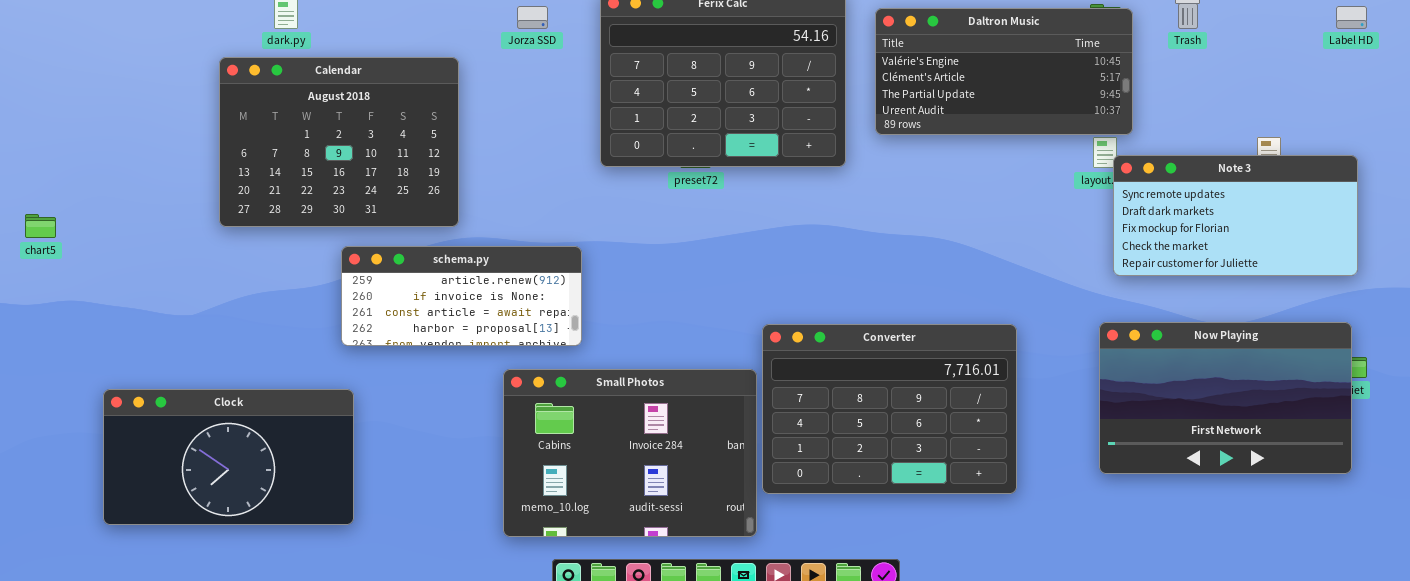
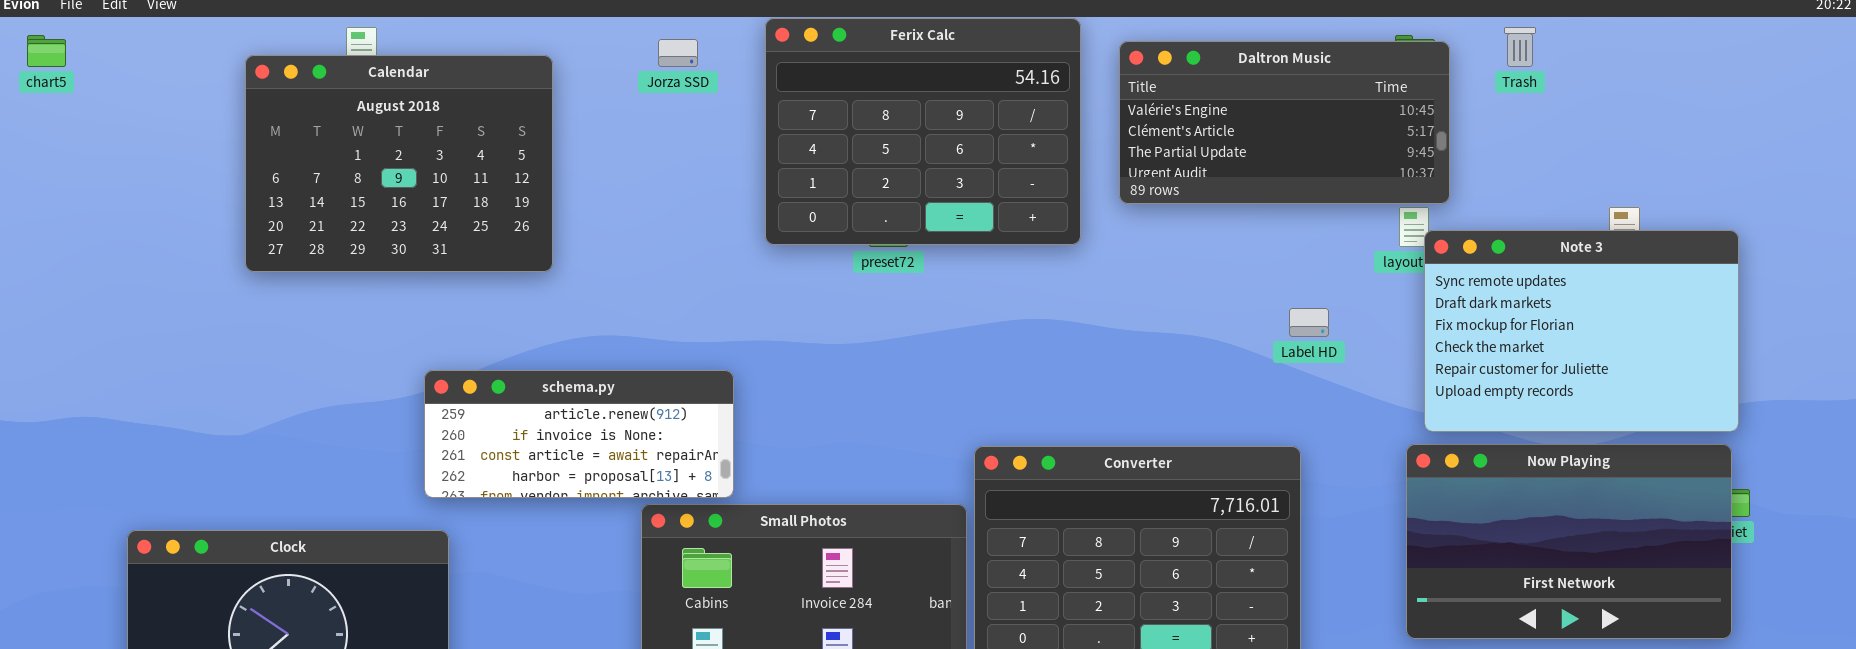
Label HD: [1336,6,1367,29] -> [1289,308,1329,337], moved
Calendar: [219,57,459,227] -> [245,55,553,272], moved
Note 3: [1113,155,1358,276] -> [1424,230,1739,432], resized
chart5: [25,214,56,238] -> [27,35,66,67], moved
schema.py: [341,246,582,346] -> [424,370,734,498], moved

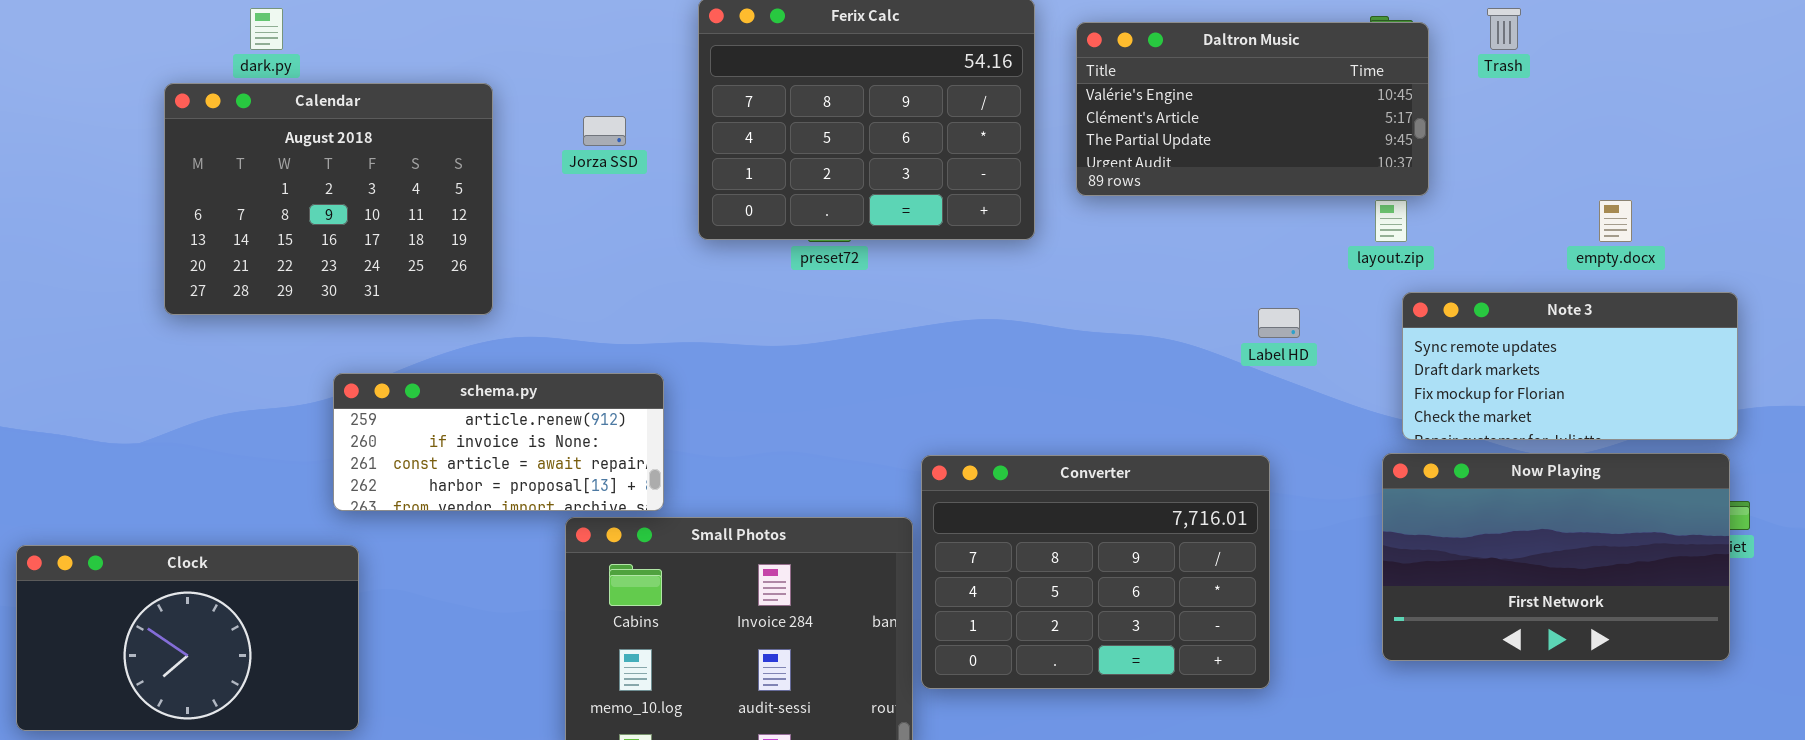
Jorza SSD: [658,39,698,67] -> [583,116,626,146], moved
Calendar: [245,55,553,272] -> [164,83,493,315], moved
Note 3: [1424,230,1739,432] -> [1402,292,1738,440], resized

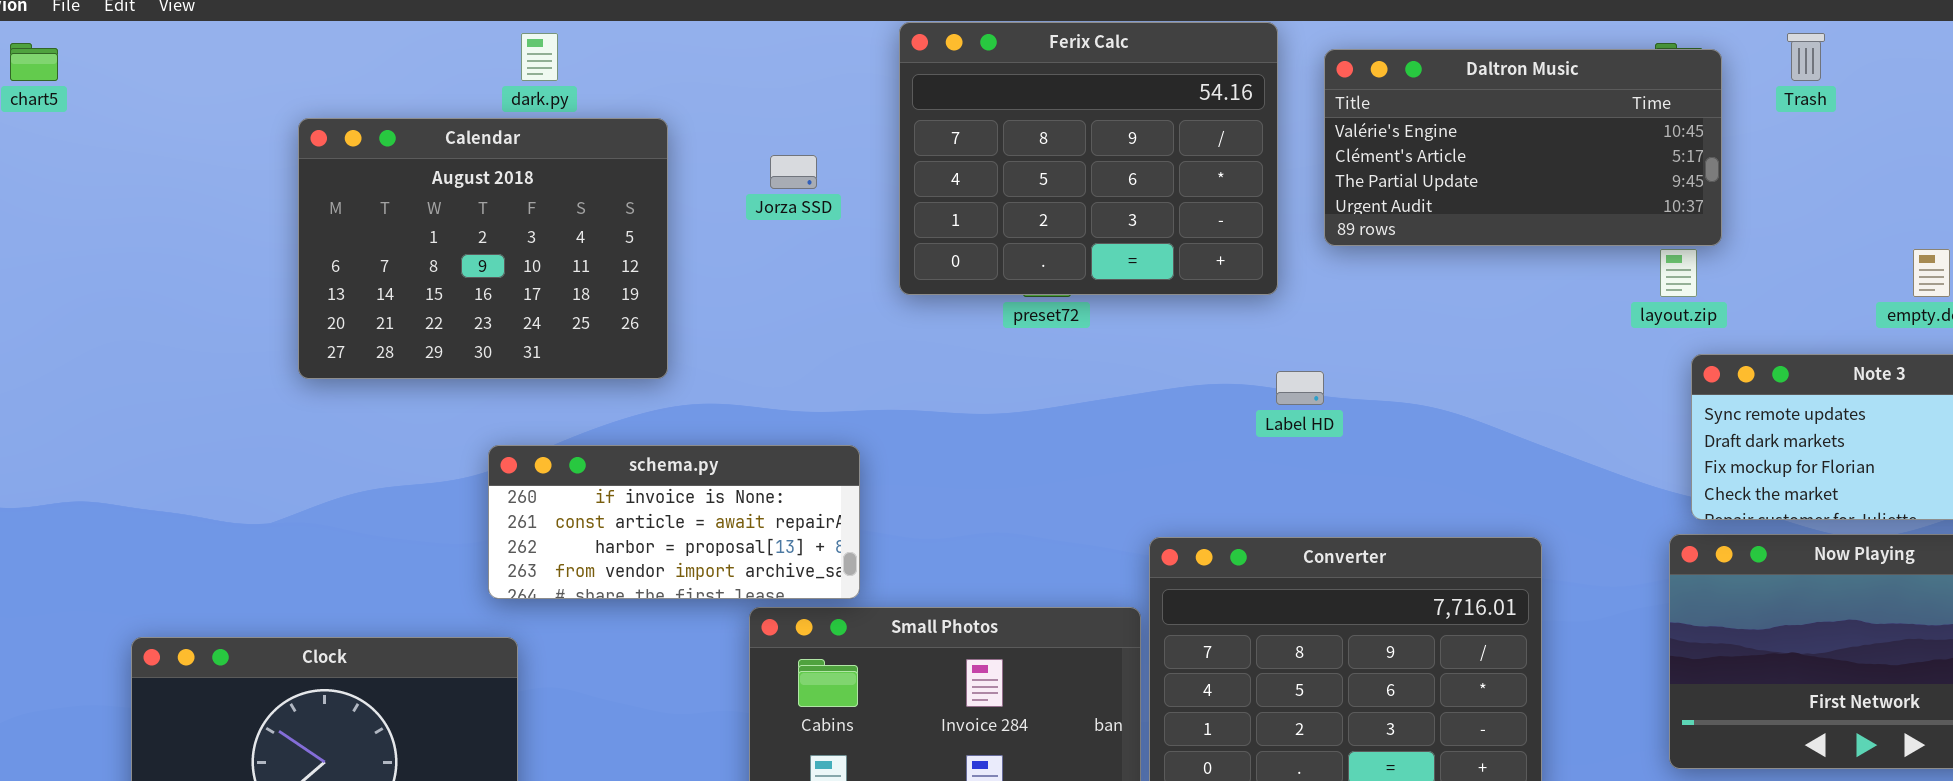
dark.py: [250,8,283,50] -> [521,33,558,81], moved
Label HD: [1258,308,1300,338] -> [1276,371,1324,405], moved
schema.py: [333,373,664,511] -> [488,445,860,599], scrolled down 1 row

